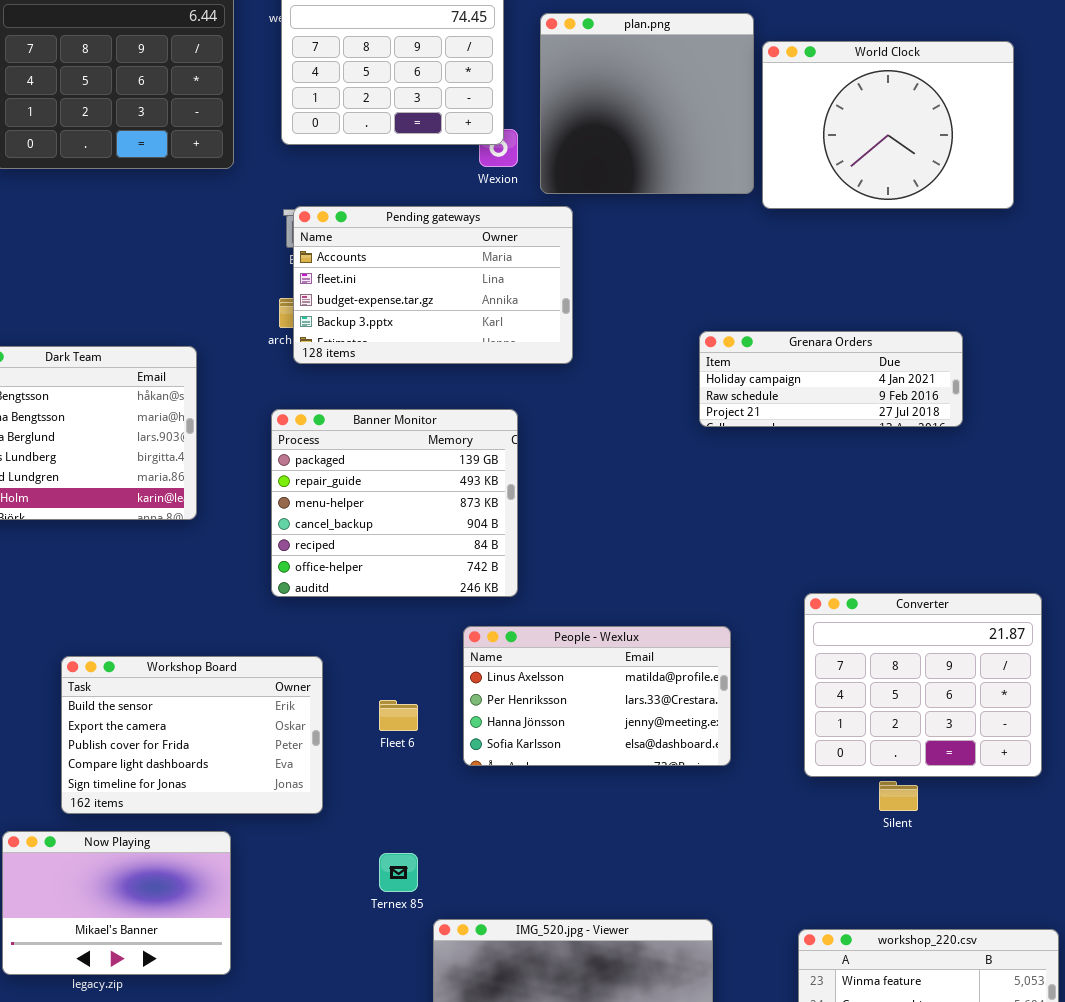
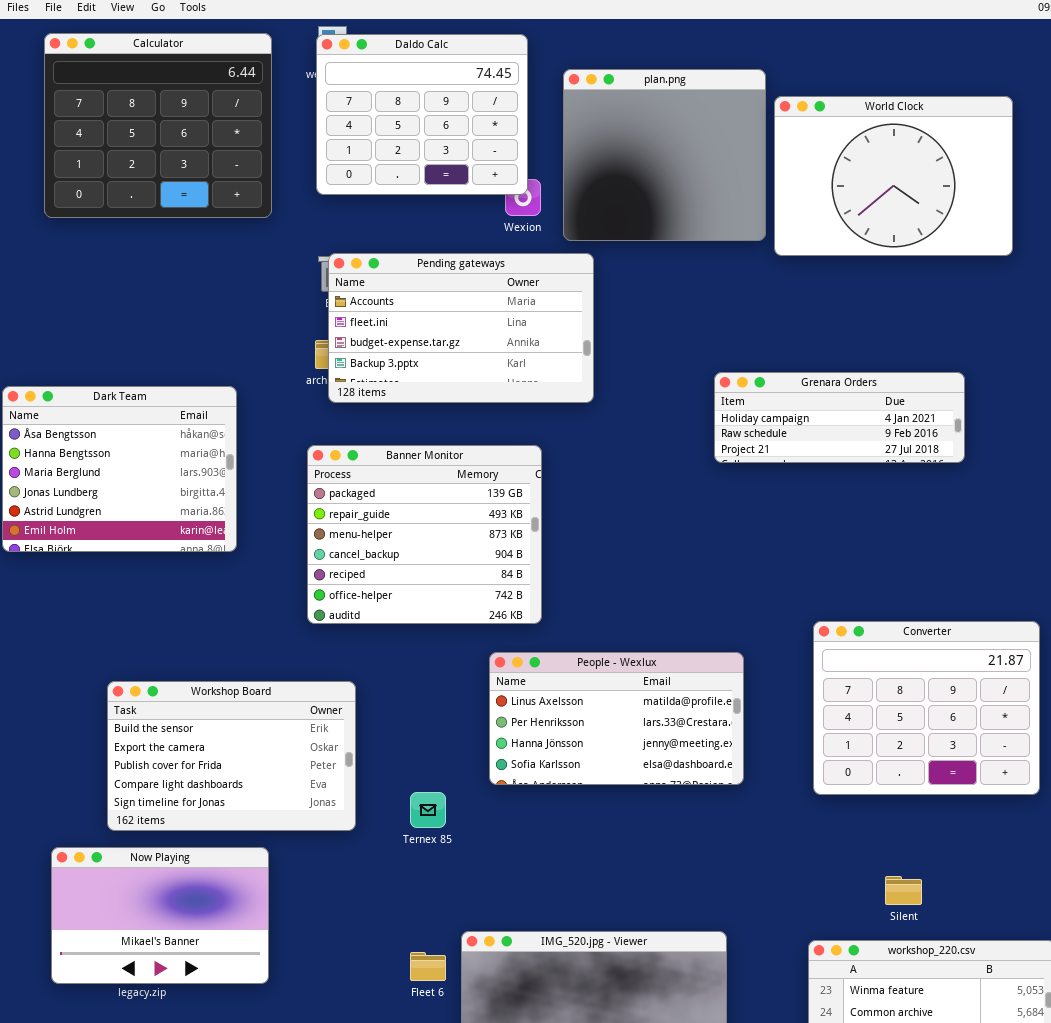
Fleet 6: [379,700,418,731] -> [410,952,446,981], moved
Silent: [879,781,918,811] -> [885,876,922,905], moved
Ternex 85: [379,853,418,892] -> [410,792,446,828], moved

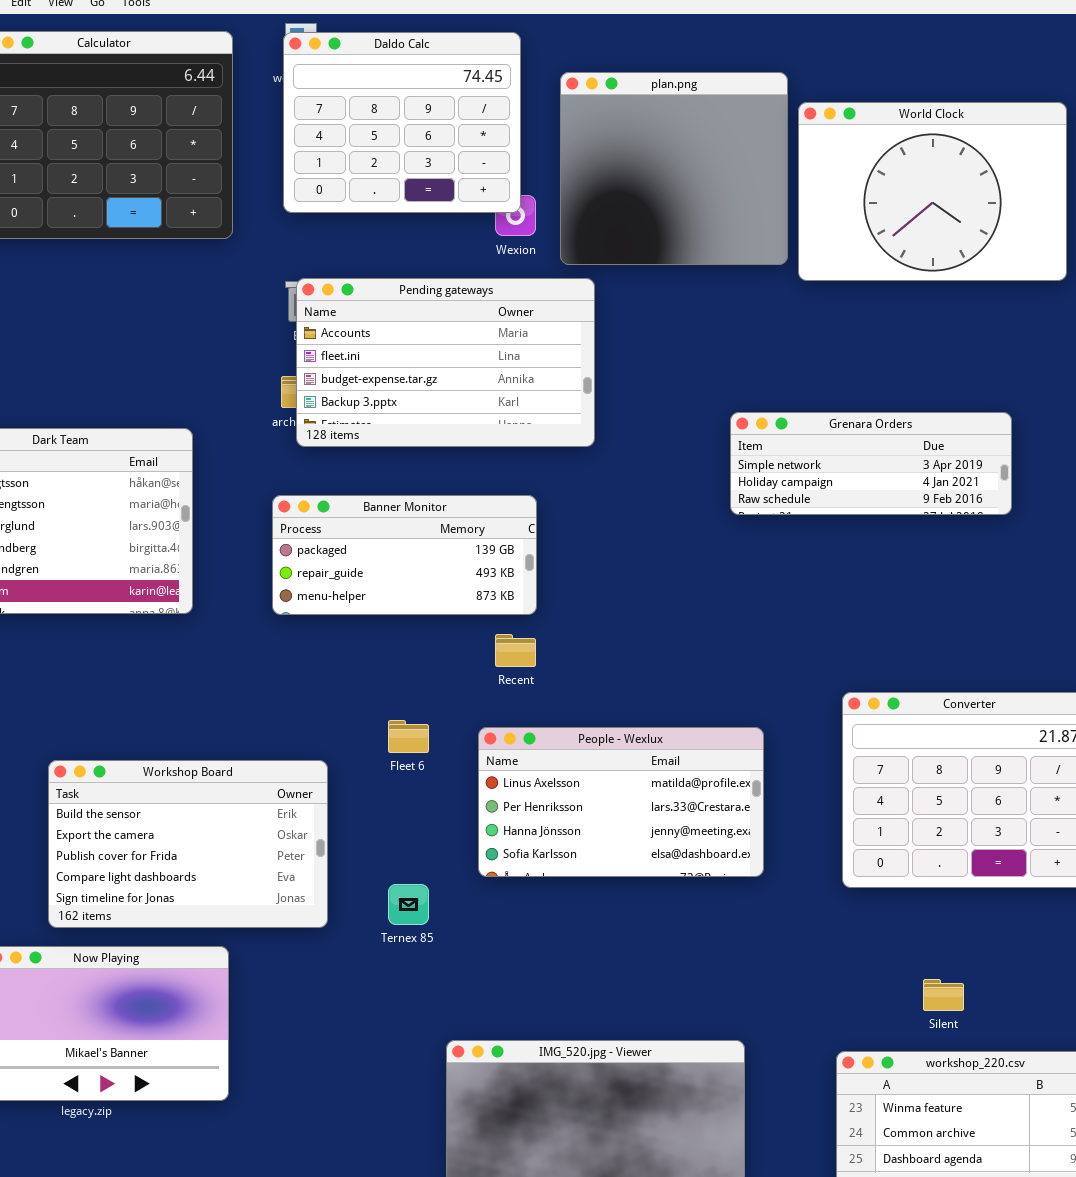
Grenara Orders: [714,372,965,463] -> [730,412,1012,515], scrolled up 1 row
Banner Monitor: [307,445,542,624] -> [272,495,537,615], resized
Fleet 6: [410,952,446,981] -> [388,720,429,753], moved

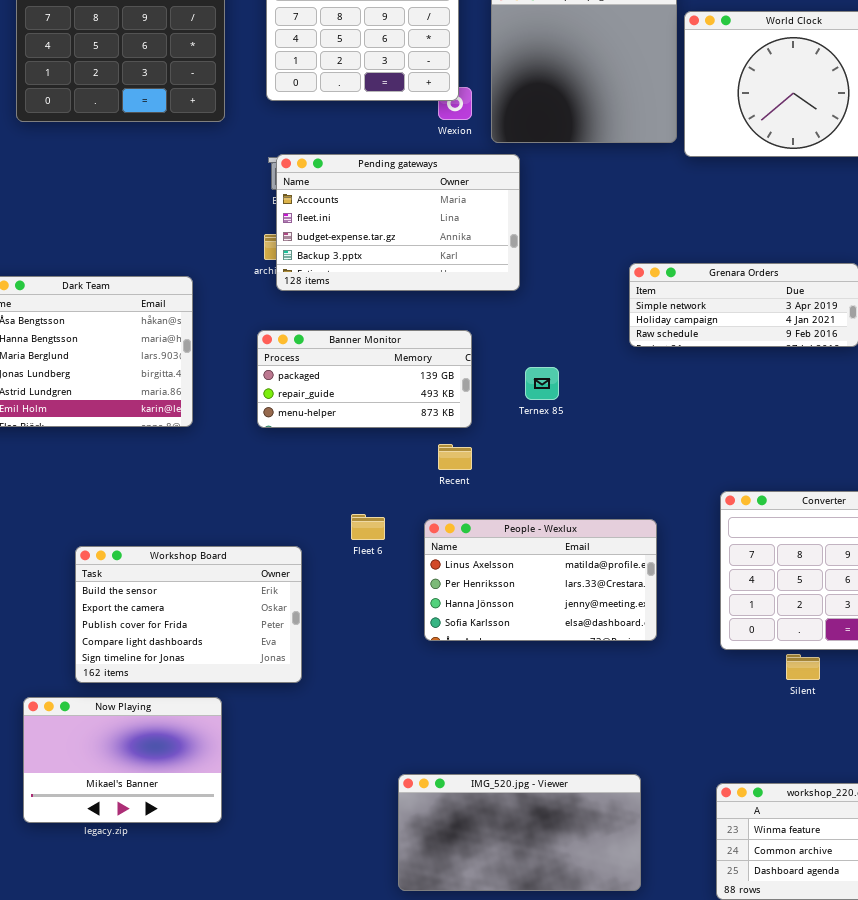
Ternex 85: [388,884,429,925] -> [525,367,559,400], moved
Silent: [923,979,964,1011] -> [786,654,820,680], moved

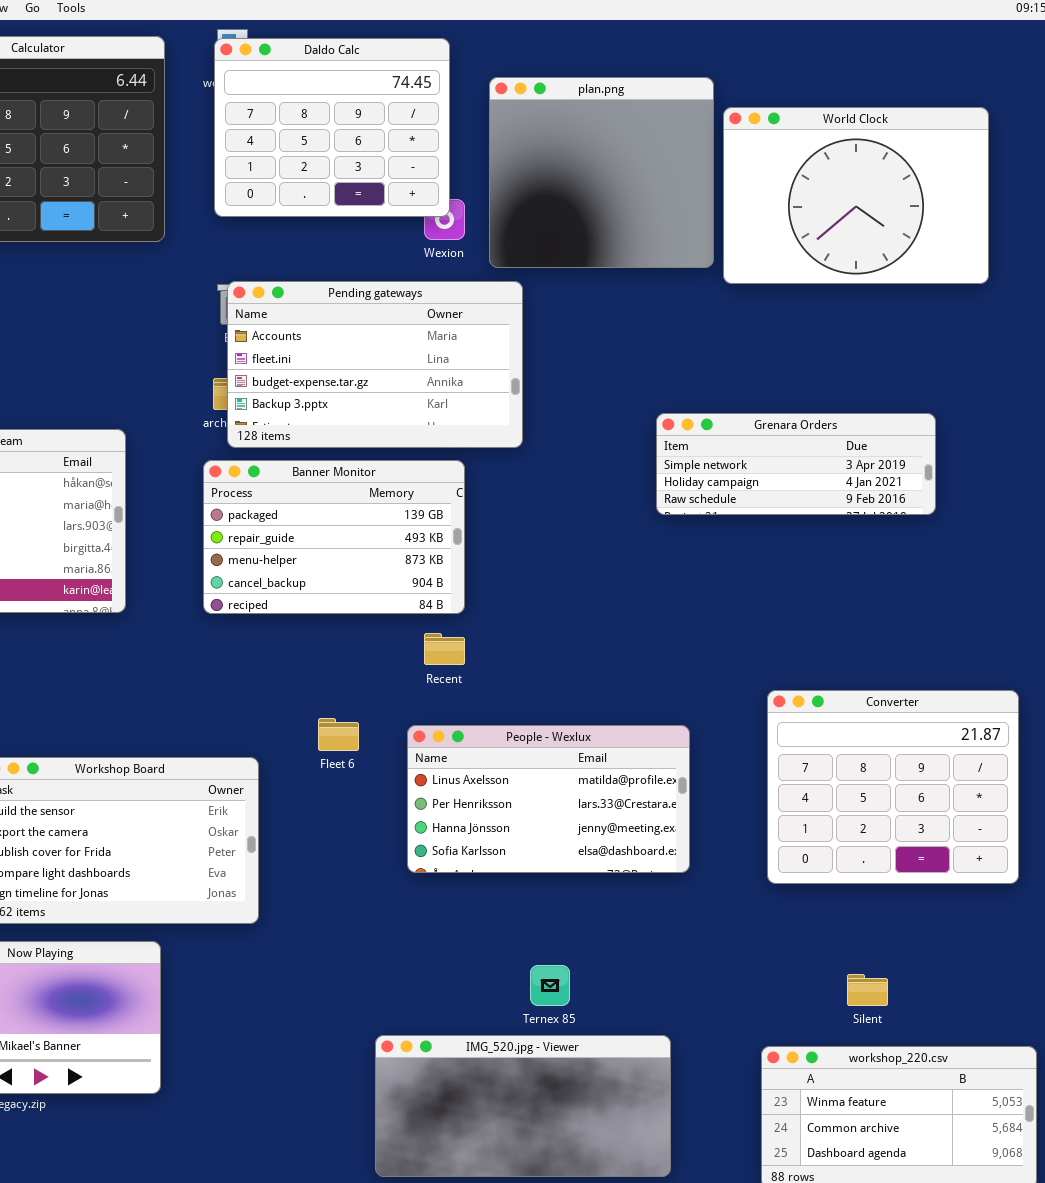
Banner Monitor: [257,330,472,428] -> [203,460,465,614], resized
Ternex 85: [525,367,559,400] -> [530,965,570,1006], moved
Silent: [786,654,820,680] -> [847,974,888,1006], moved

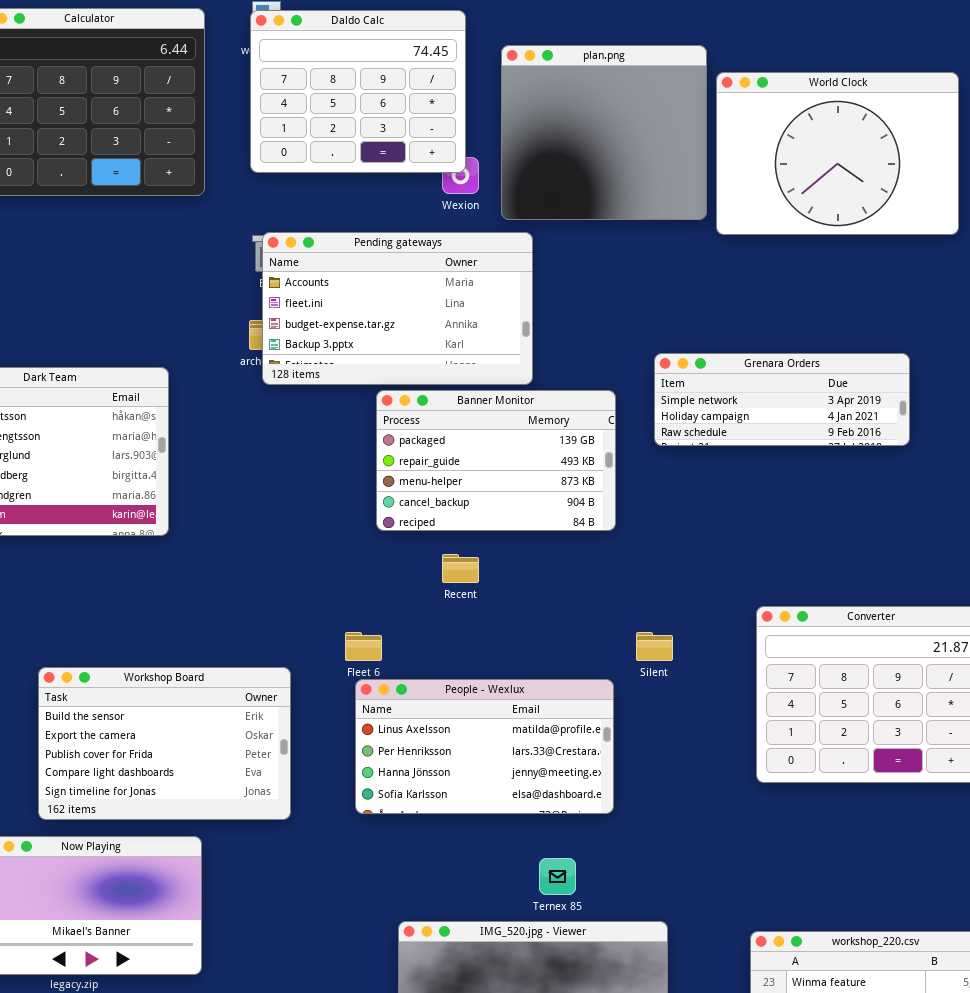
Banner Monitor: [203,460,465,614] -> [376,390,616,531], moved
People - Wexlux: [407,725,690,873] -> [355,679,614,814], moved
Silent: [847,974,888,1006] -> [636,632,673,661], moved

